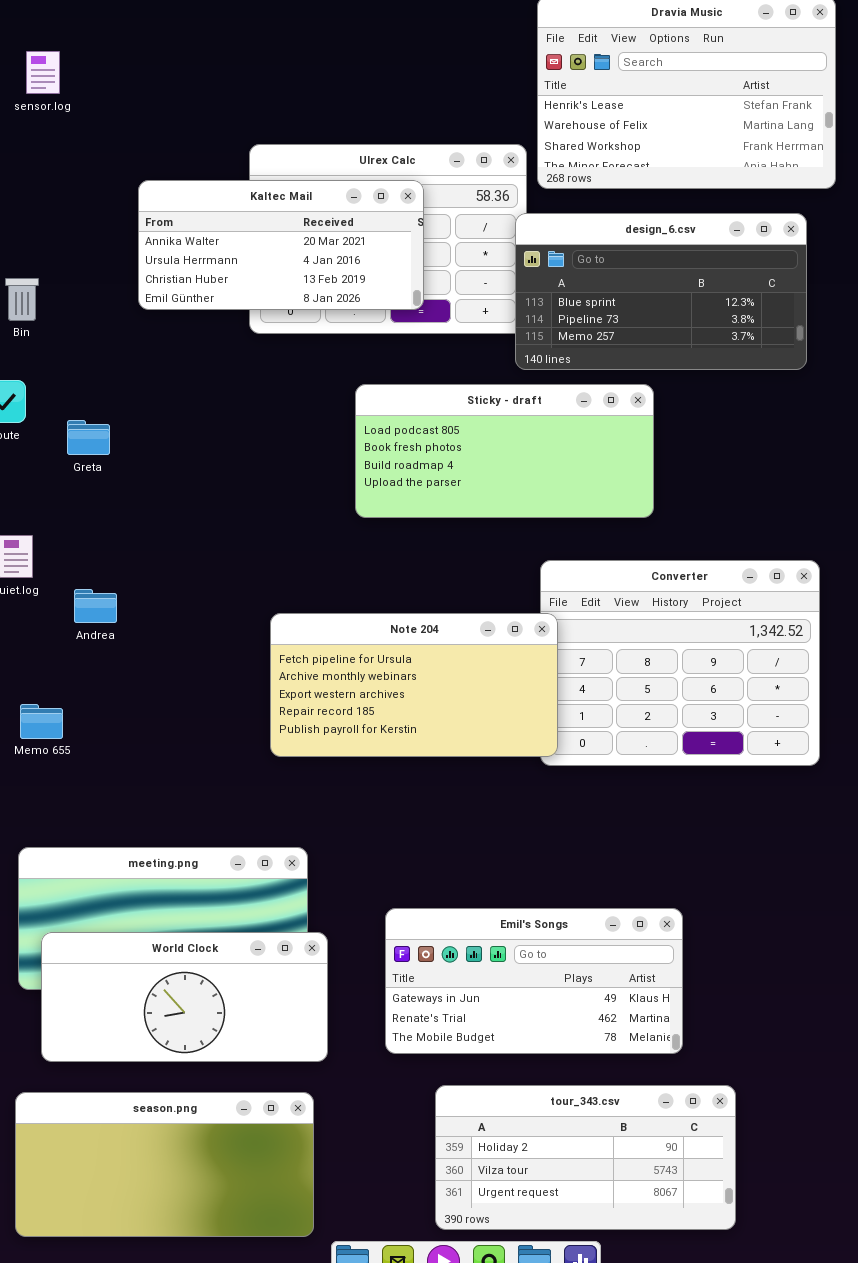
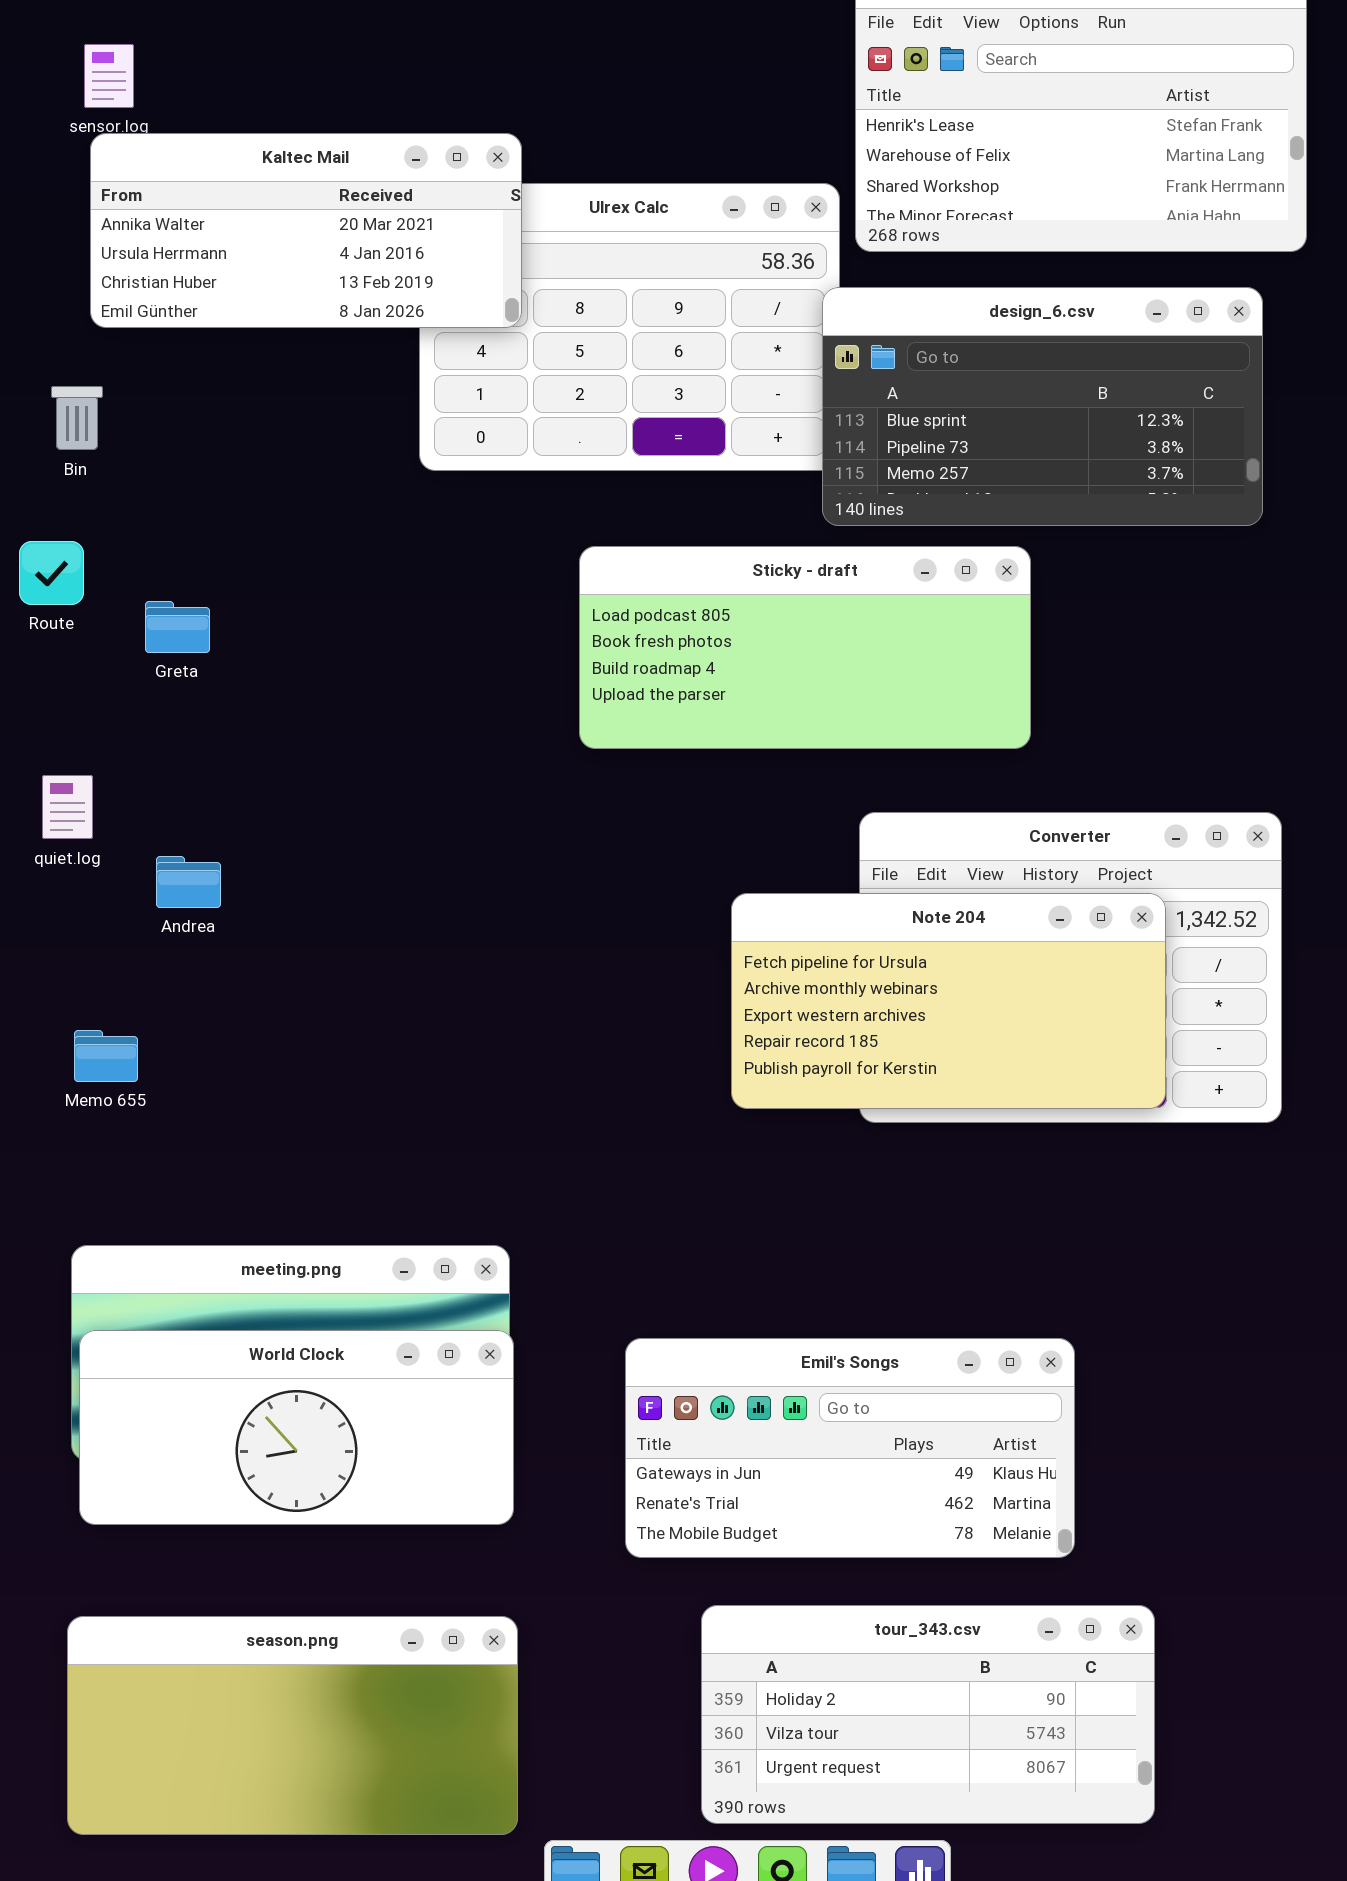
Kaltec Mail: [138,180,424,310] -> [90,133,522,328], moved
Note 204: [270,613,558,757] -> [731,893,1166,1109], moved
World Clock: [41,932,328,1062] -> [79,1330,514,1525], moved

